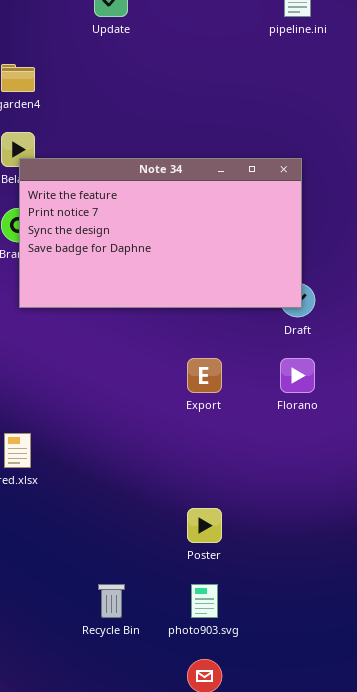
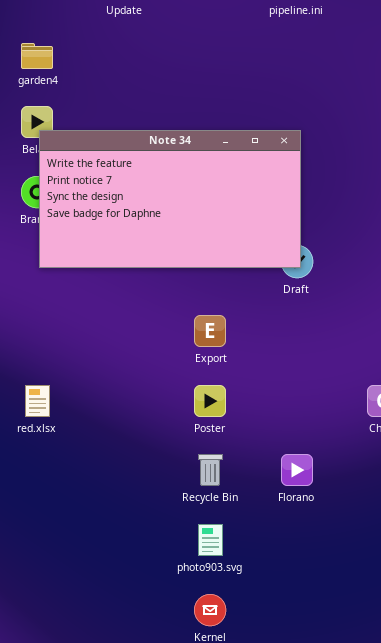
Florano: [280,358,315,393] -> [281,454,313,486], moved
Poster: [187,508,222,543] -> [194,385,226,417], moved
Recycle Bin: [98,584,125,618] -> [198,454,223,486], moved

